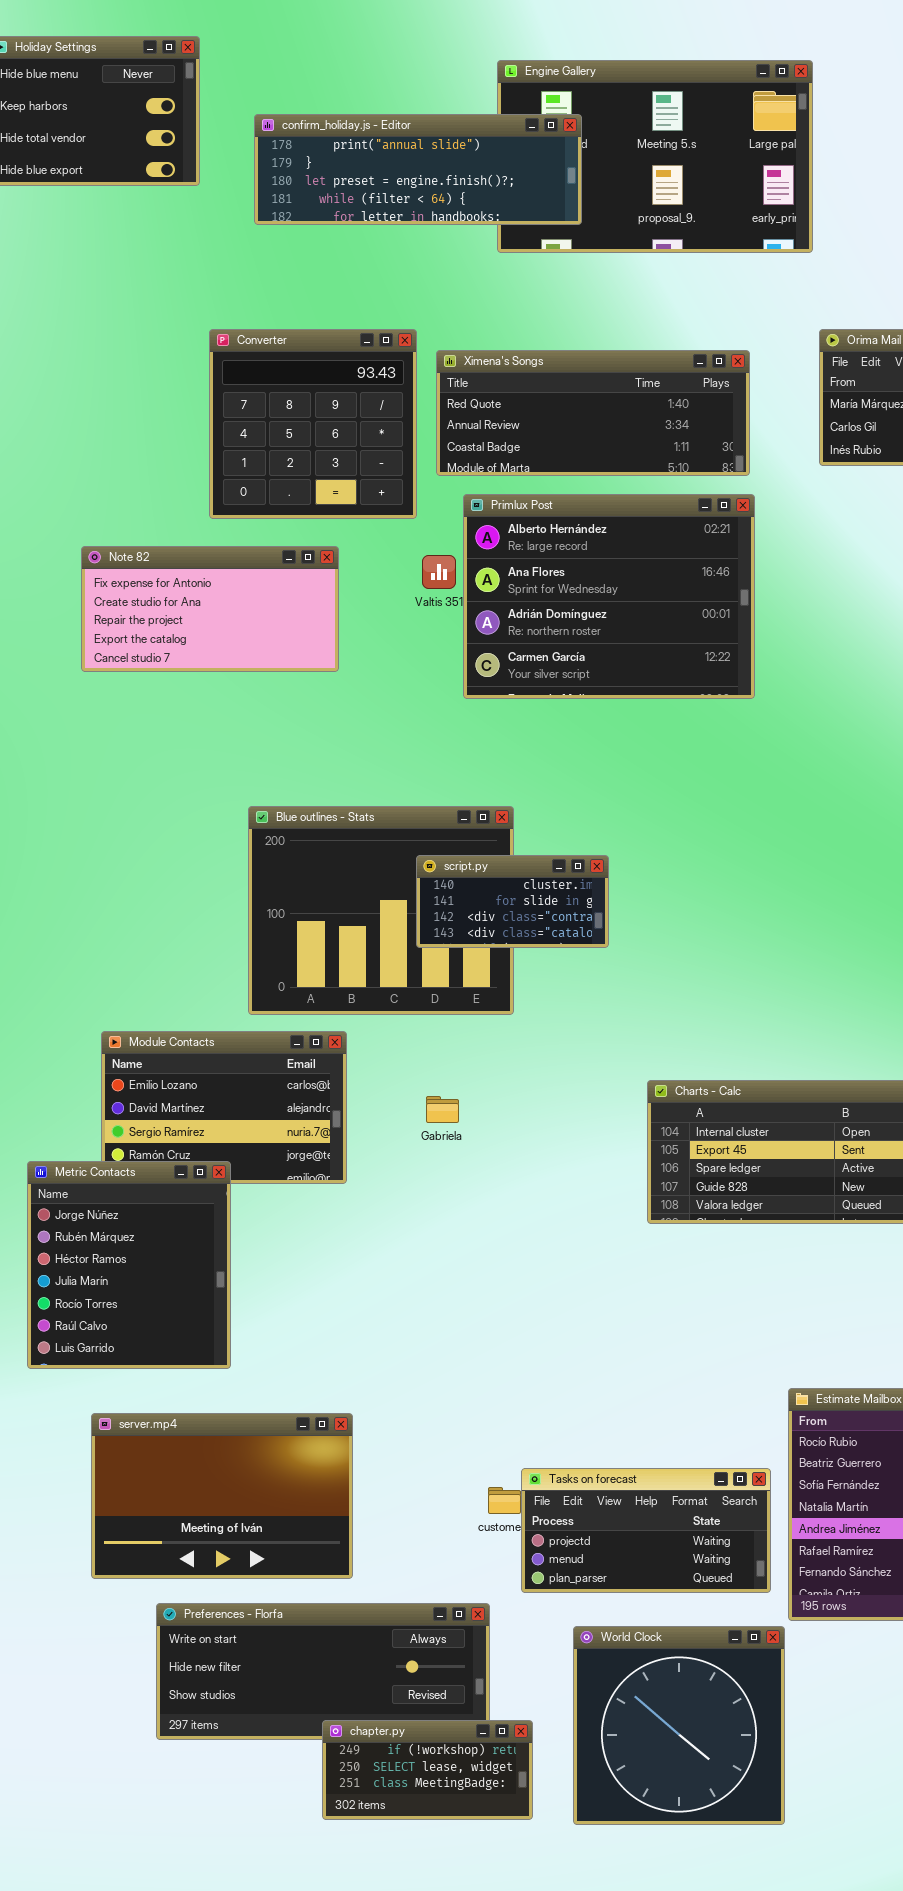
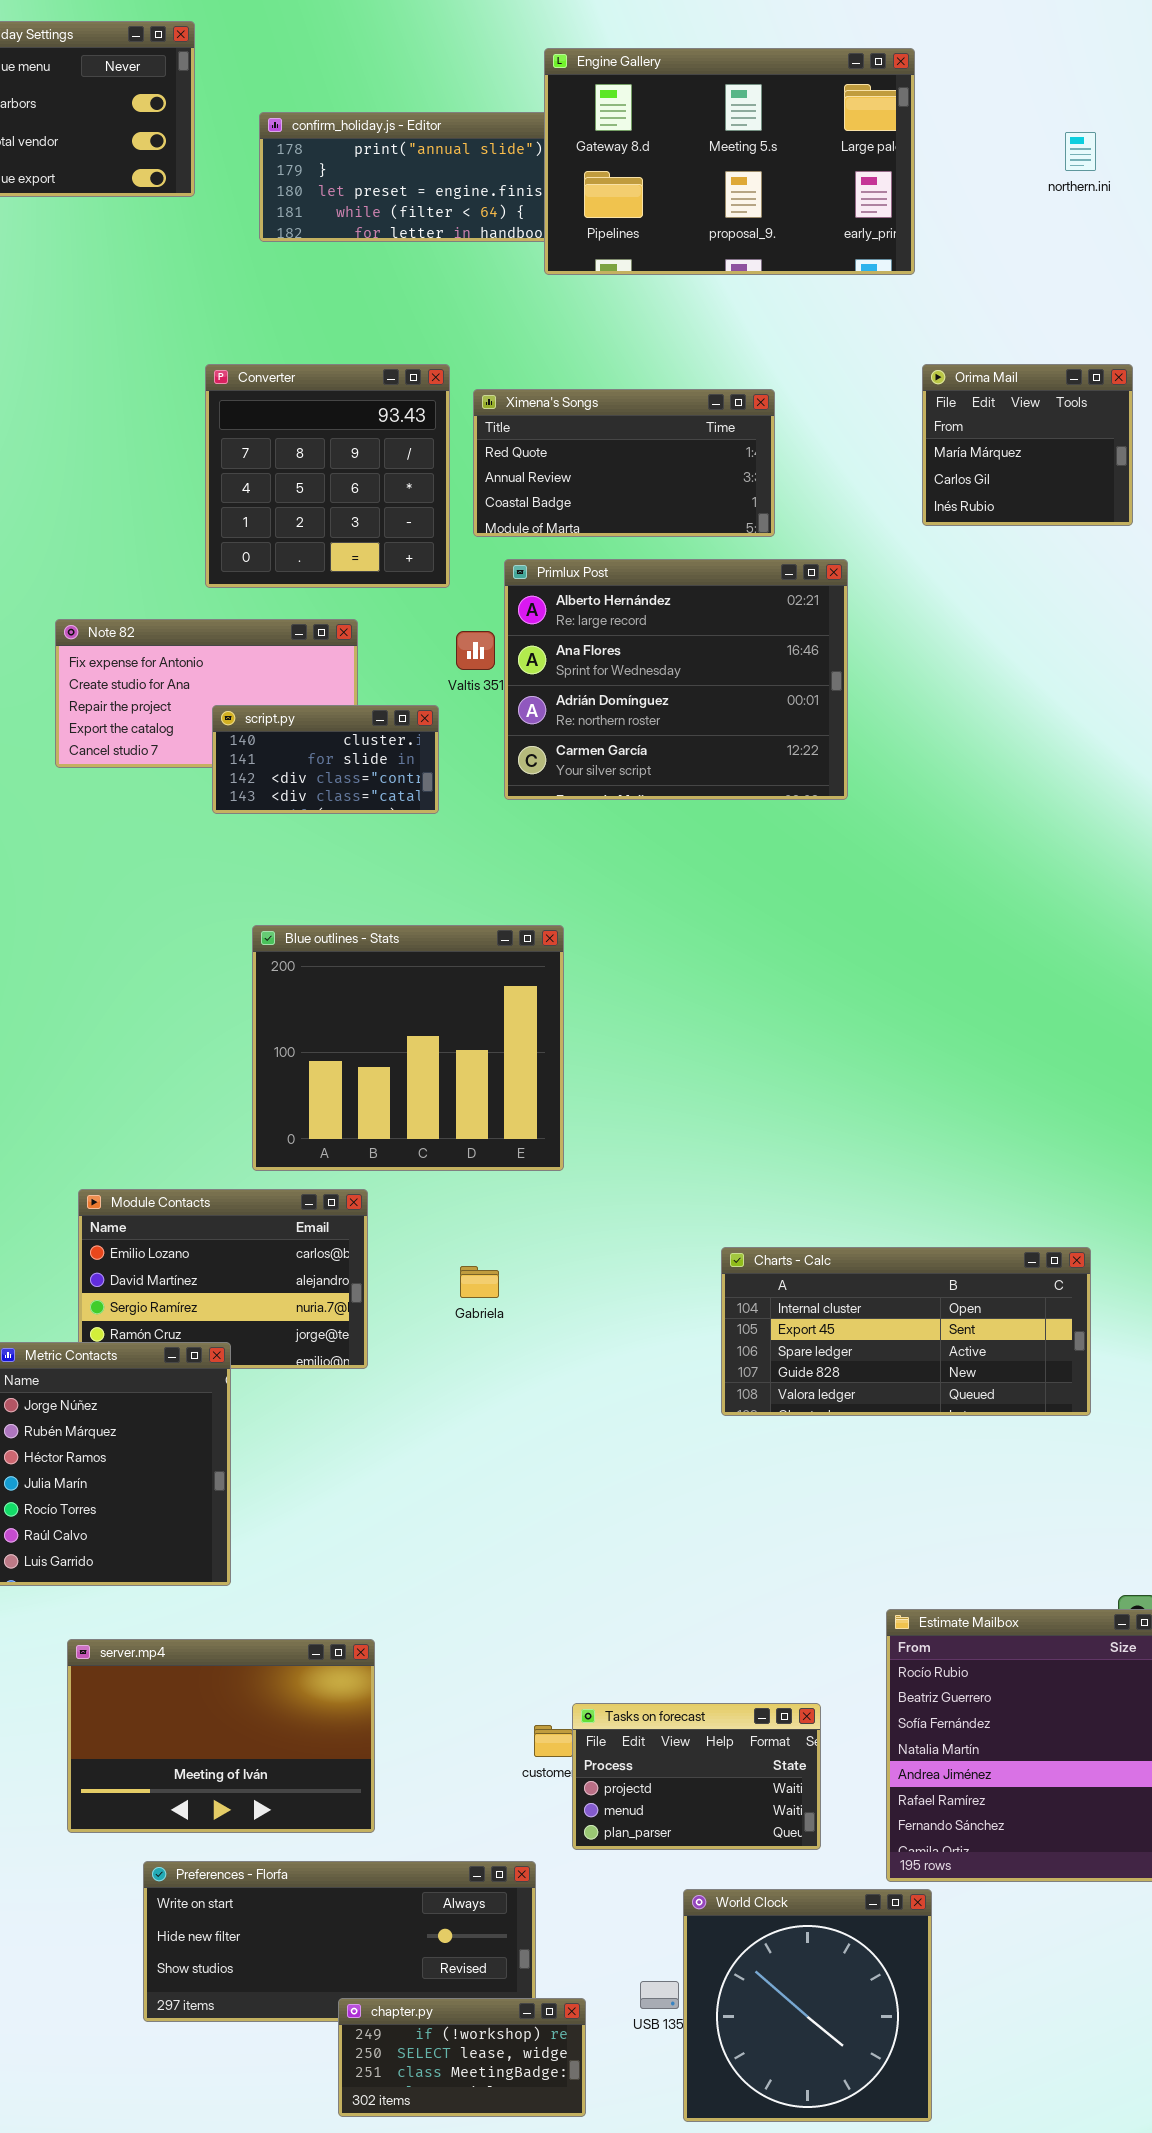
Engine Gallery: [497,60,813,253] -> [544,48,915,275], raised
Ximena's Songs: [436,350,750,476] -> [473,389,775,537], resized
script.py: [416,855,609,948] -> [212,705,439,814], moved
Tasks on forecast: [521,1468,771,1593] -> [572,1703,821,1850], resized
World Clock: [573,1626,785,1825] -> [683,1889,932,2122], moved

